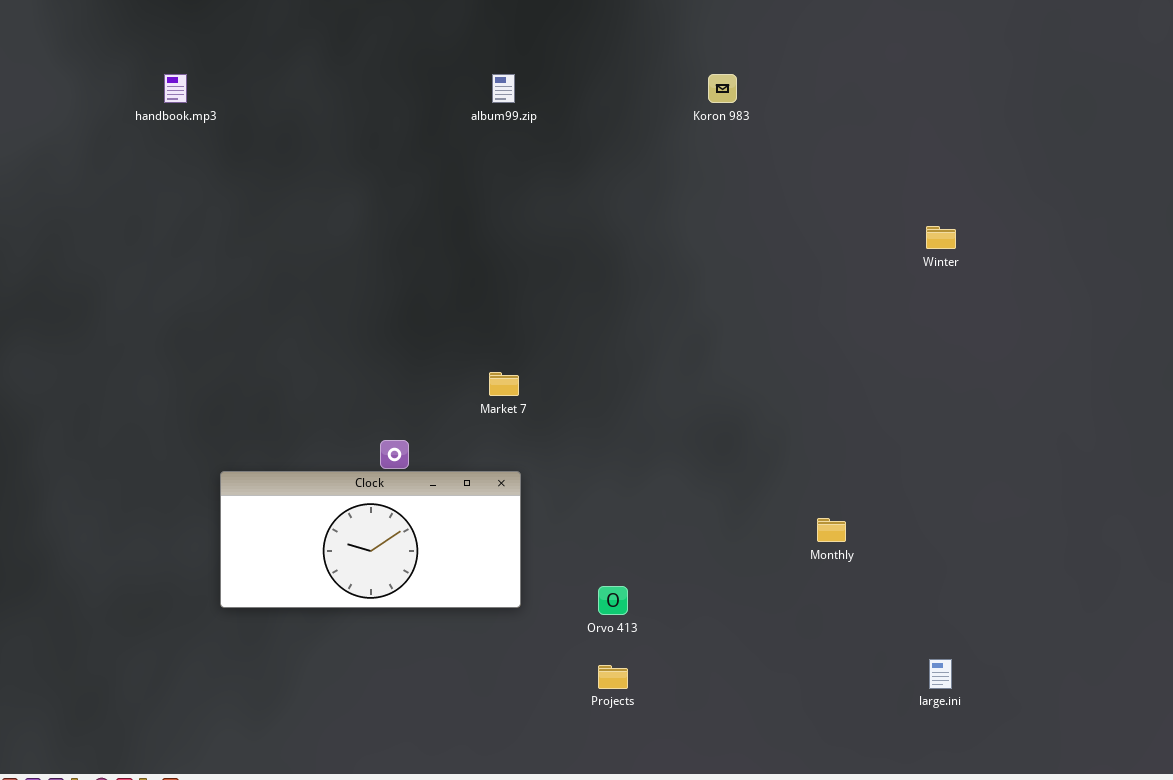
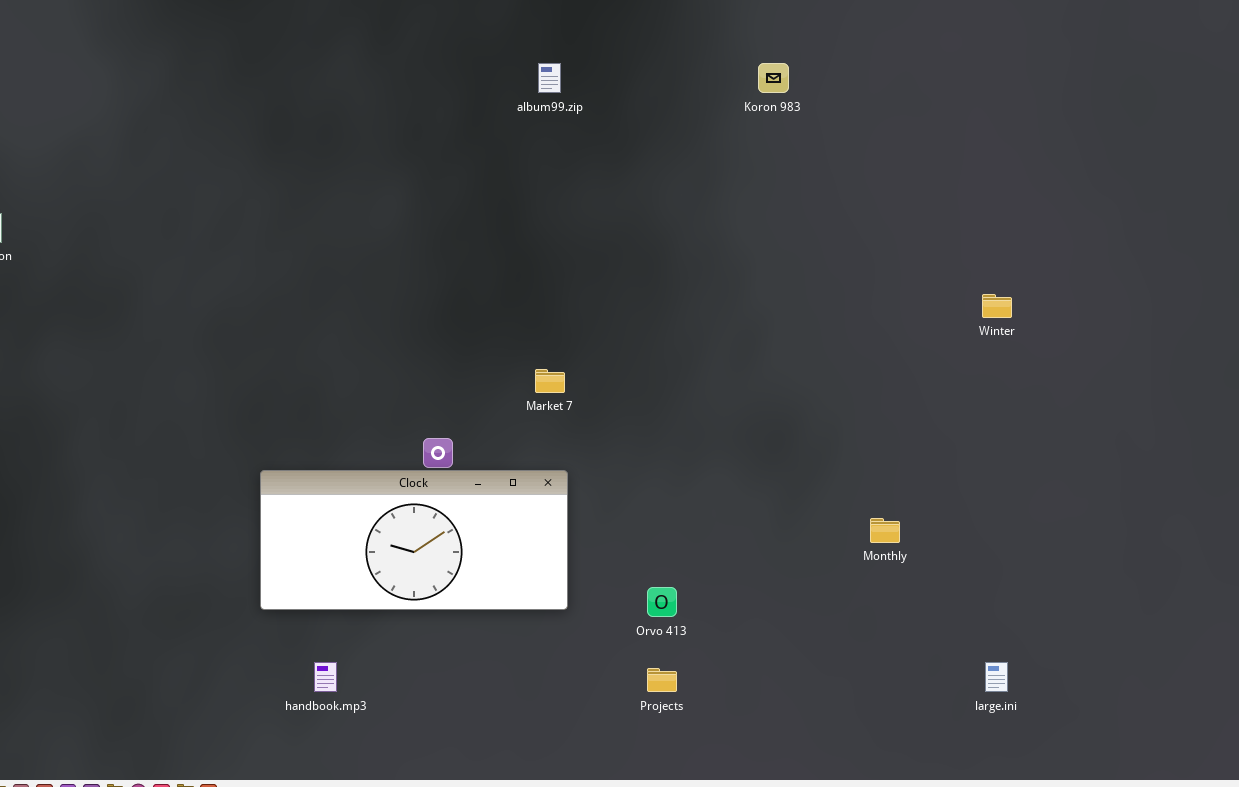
handbook.mp3: [164,74,187,103] -> [314,662,337,692], moved
Winter: [926,226,956,249] -> [982,294,1012,318], moved

